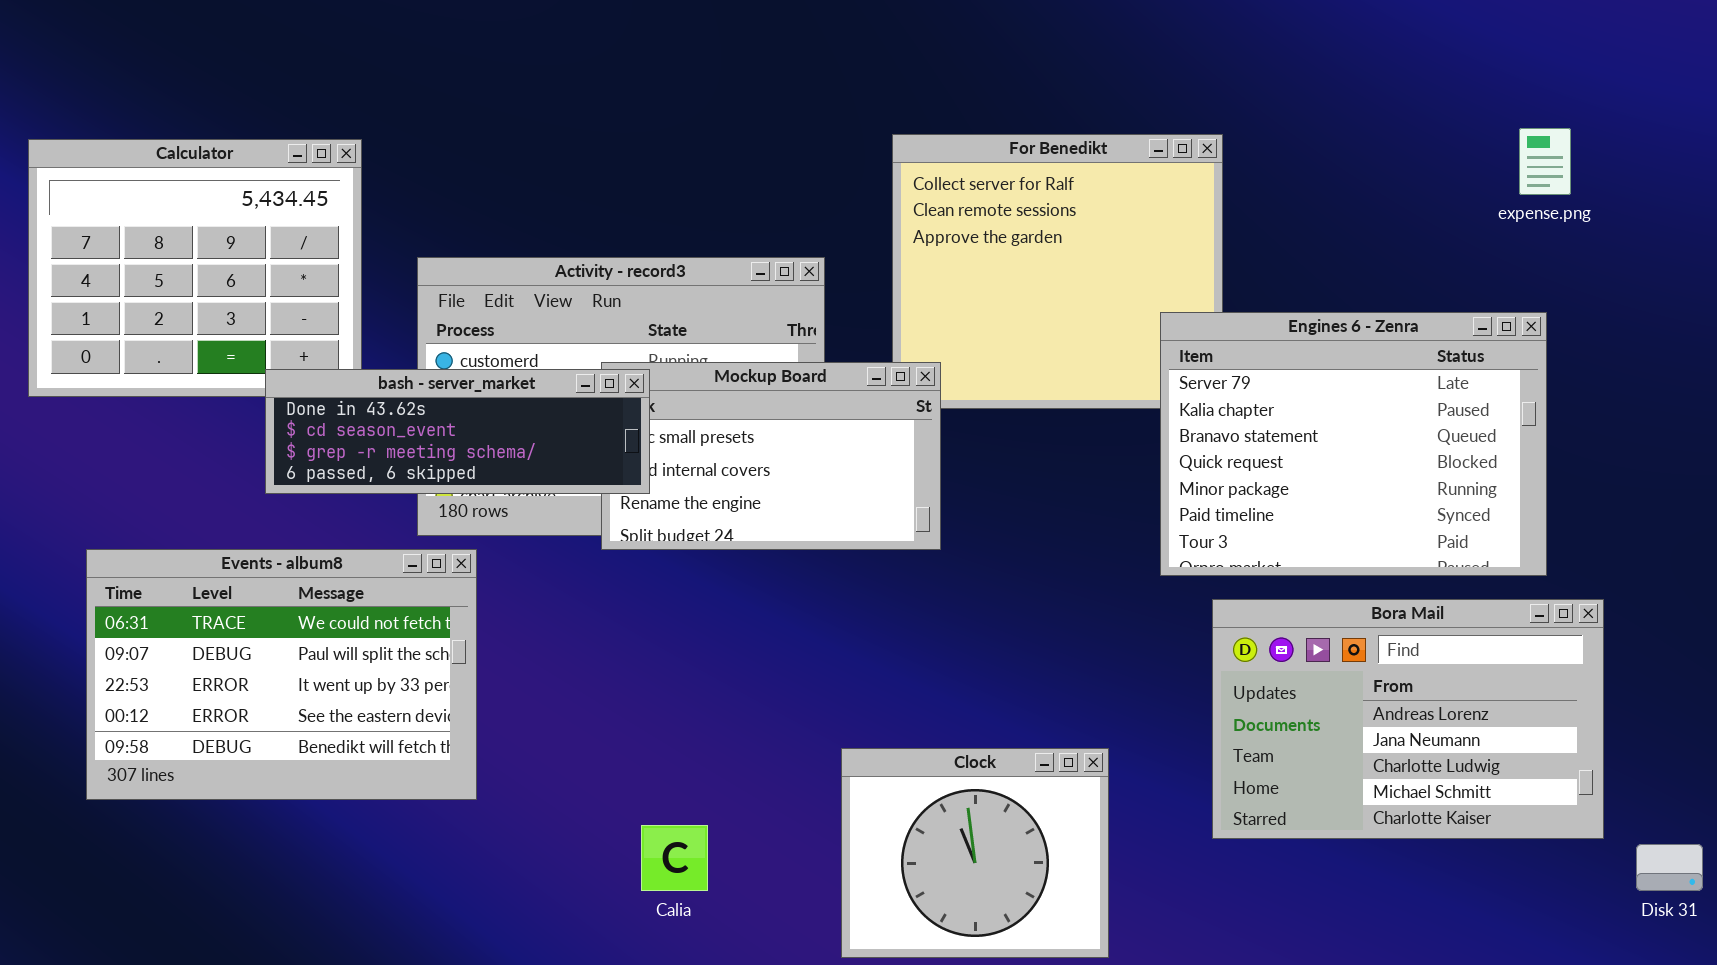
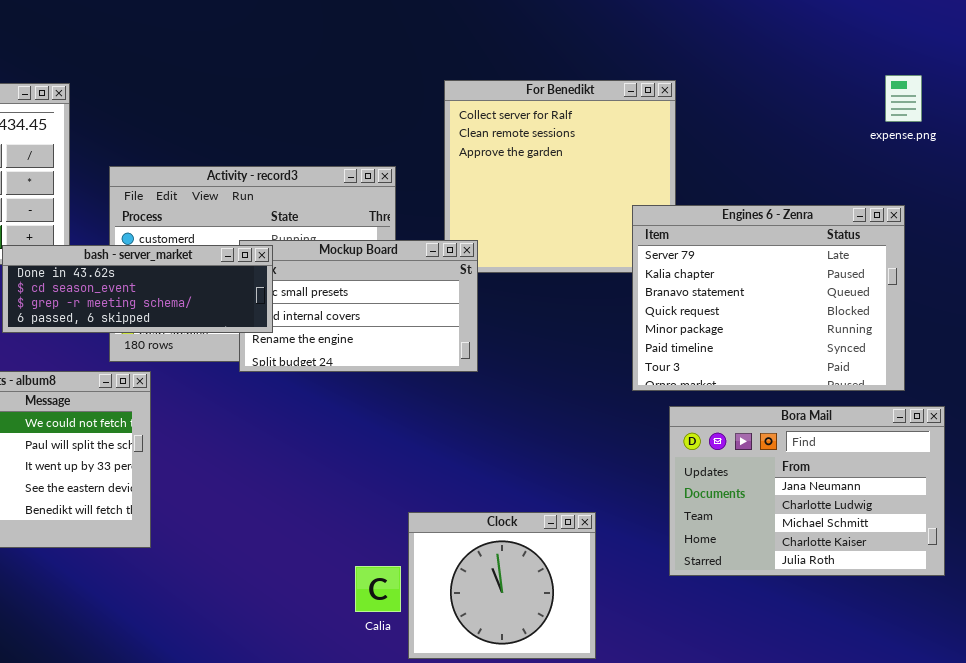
Bora Mail: [1212,599,1604,839] -> [669,406,945,576], scrolled down 1 row
Calia: [641,825,708,891] -> [355,566,401,612], moved

